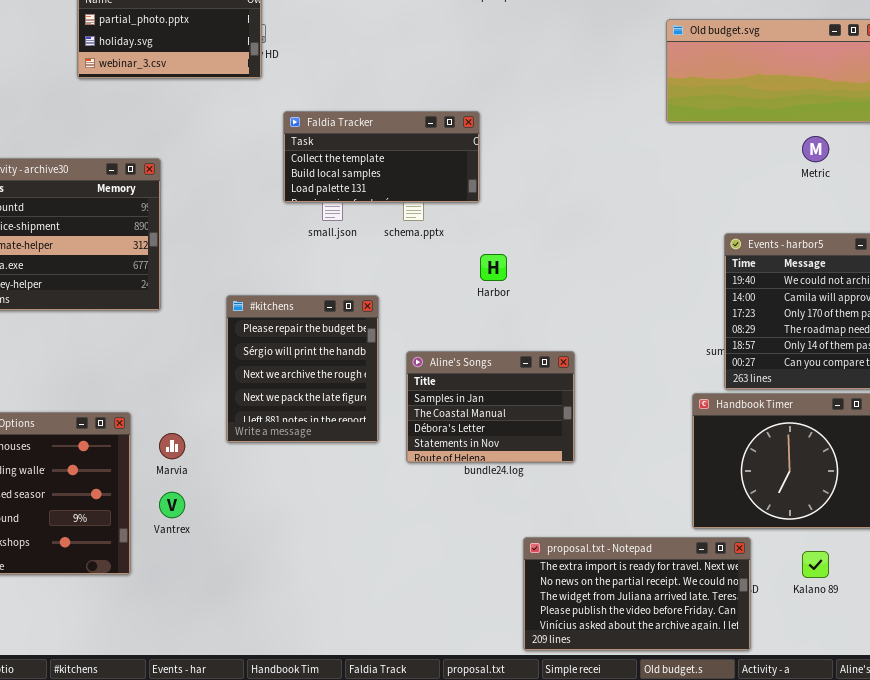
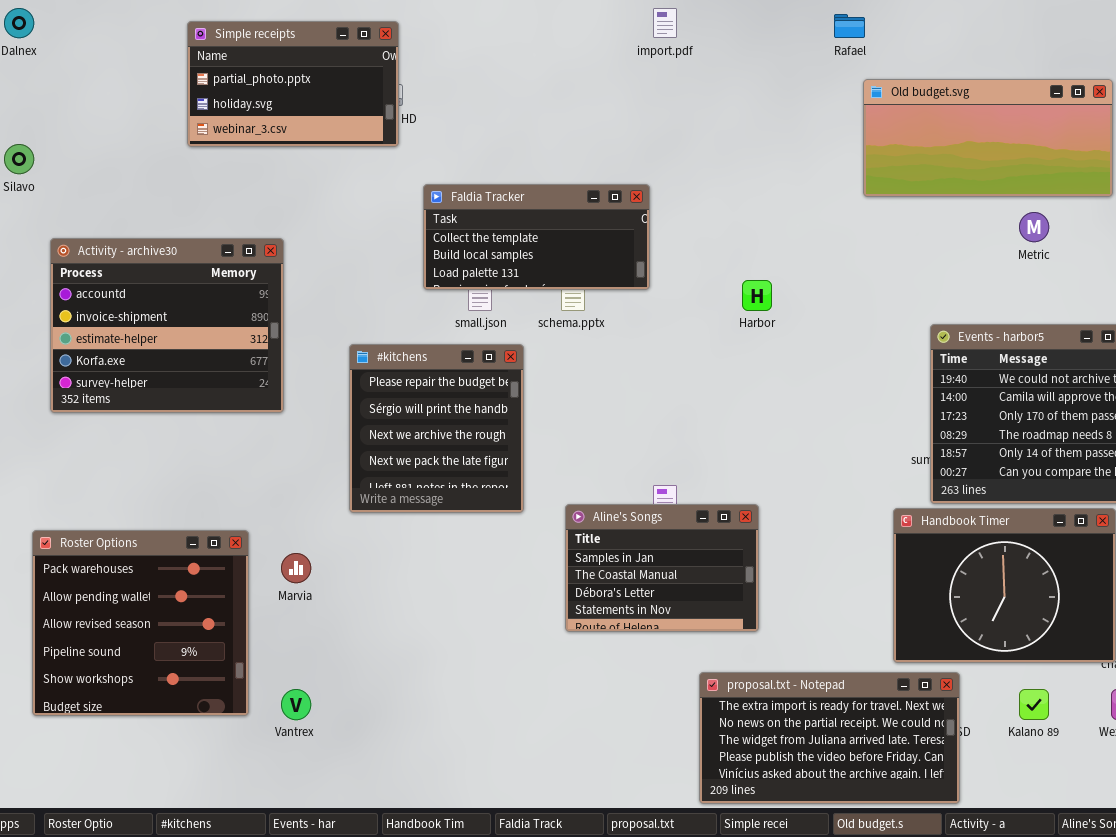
Harbor: [480,254,507,281] -> [742,280,772,311], moved
#kitchens: [226,295,379,443] -> [349,344,524,513], moved
Aline's Songs: [406,351,575,463] -> [565,504,759,632], moved
Vantrex: [159,492,185,518] -> [281,689,311,720], moved

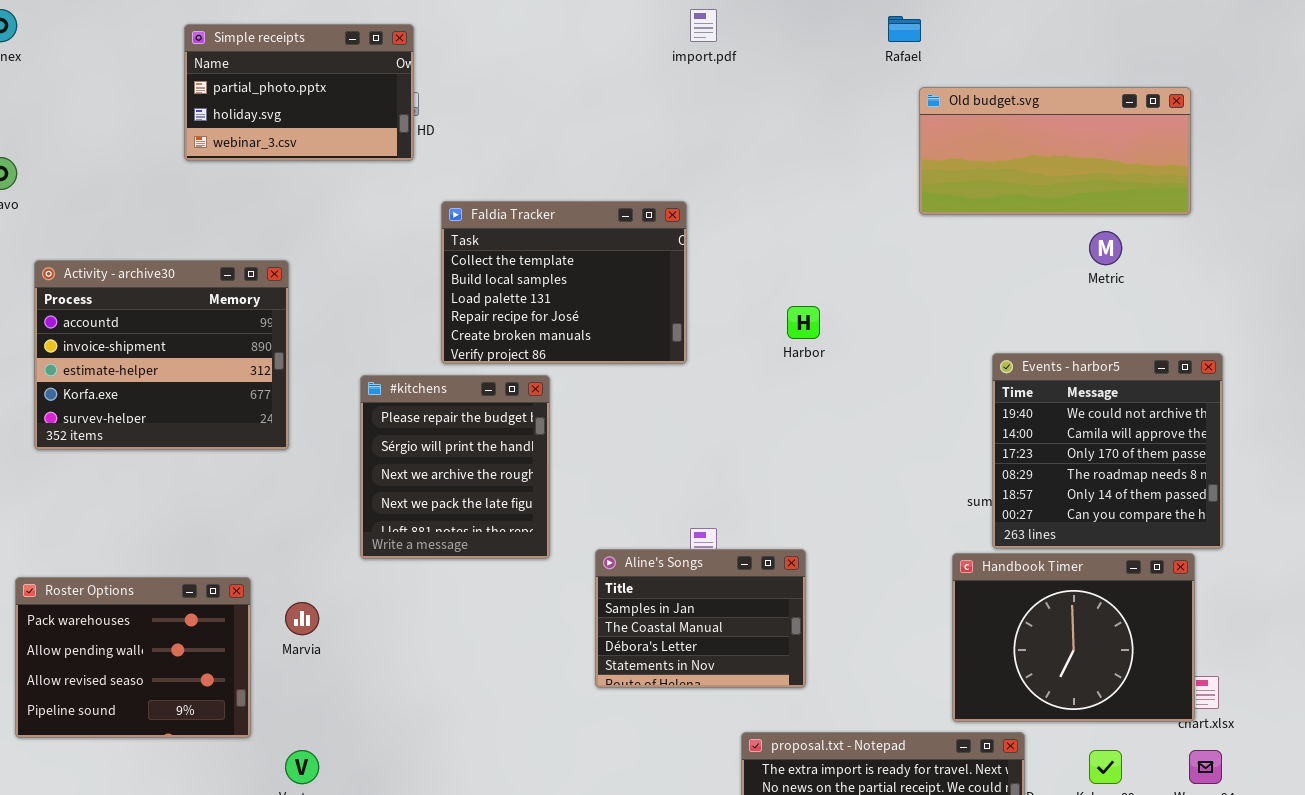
Faldia Tracker: [423,184,650,290] -> [441,201,687,364], resized
Roster Options: [32,530,249,716] -> [15,577,251,738], resized

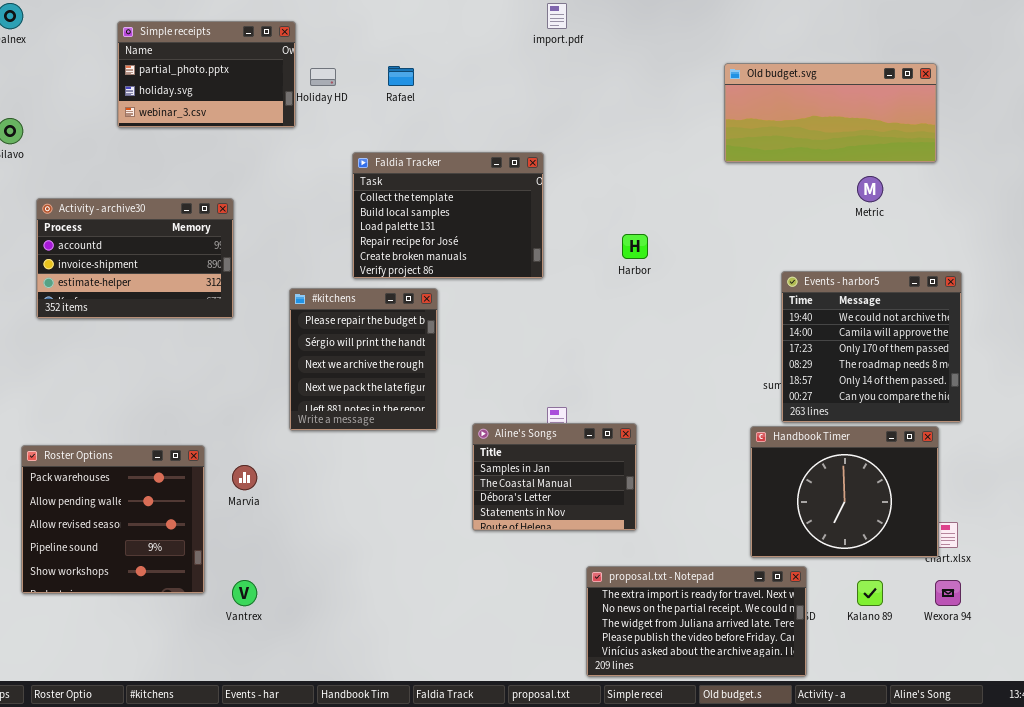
Rafael: [888,16,921,42] -> [388,66,414,86], moved
Simple receipts: [184,24,414,161] -> [117,21,296,128], moved
Activity - archive30: [34,260,289,450] -> [36,198,234,319], resized
Roster Options: [15,577,251,738] -> [21,445,205,594], resized

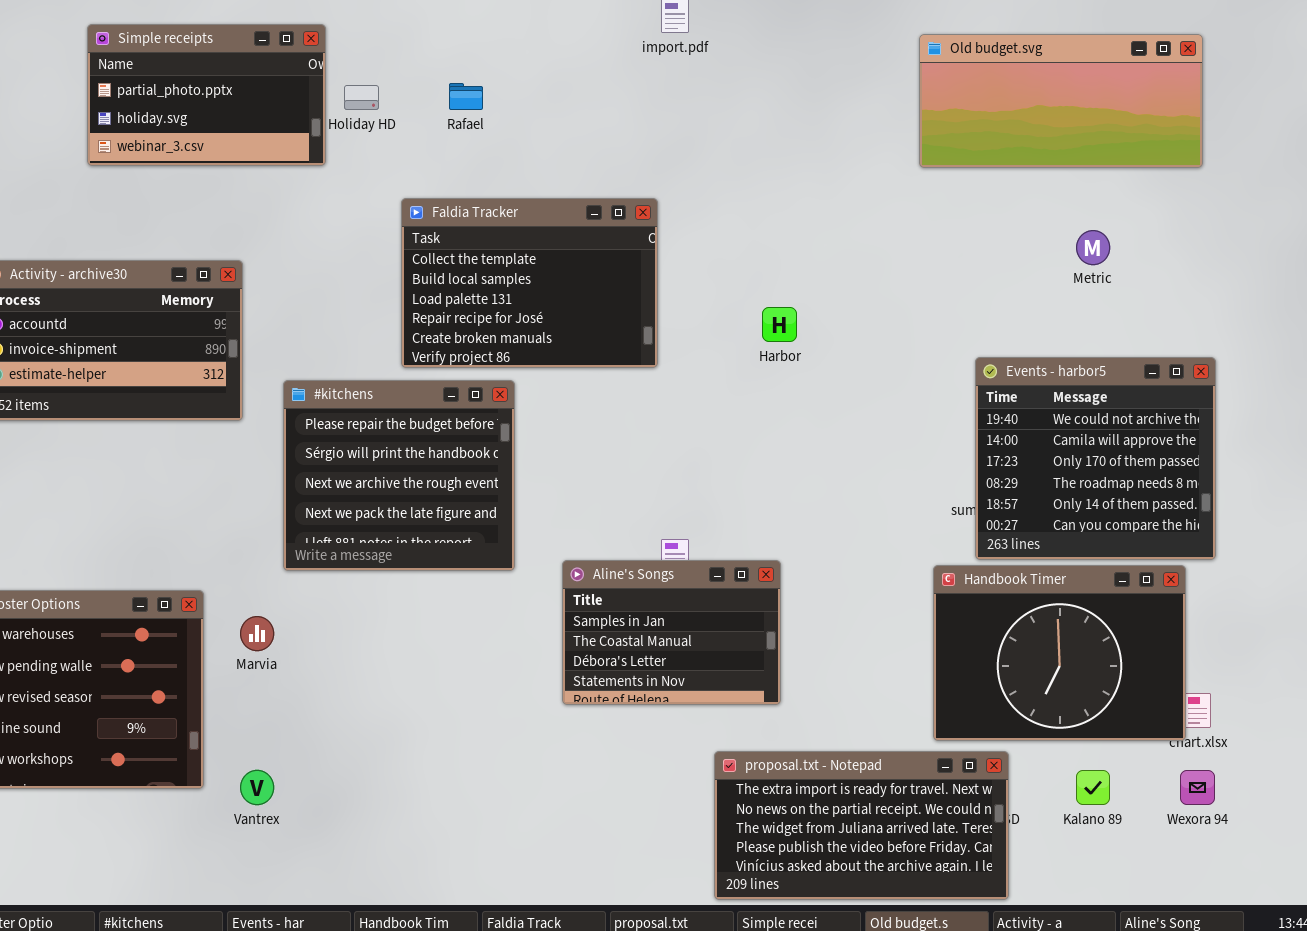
Old budget.svg: [724,63,937,163] -> [919,34,1203,168], moved
#kitchens: [289,288,438,431] -> [283,380,515,571], resized

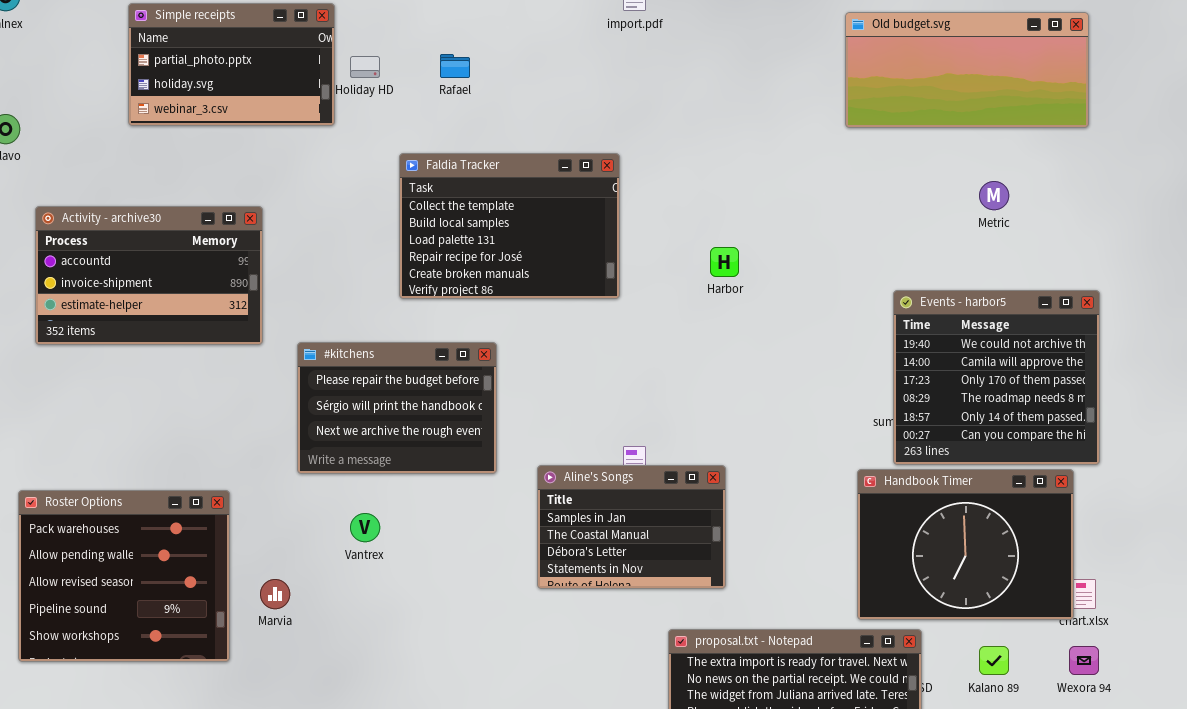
#kitchens: [283,380,515,571] -> [297,342,497,474], resized
Marvia: [240,616,274,651] -> [260,579,290,609], moved
Vantrex: [240,770,274,805] -> [350,513,380,542], moved

